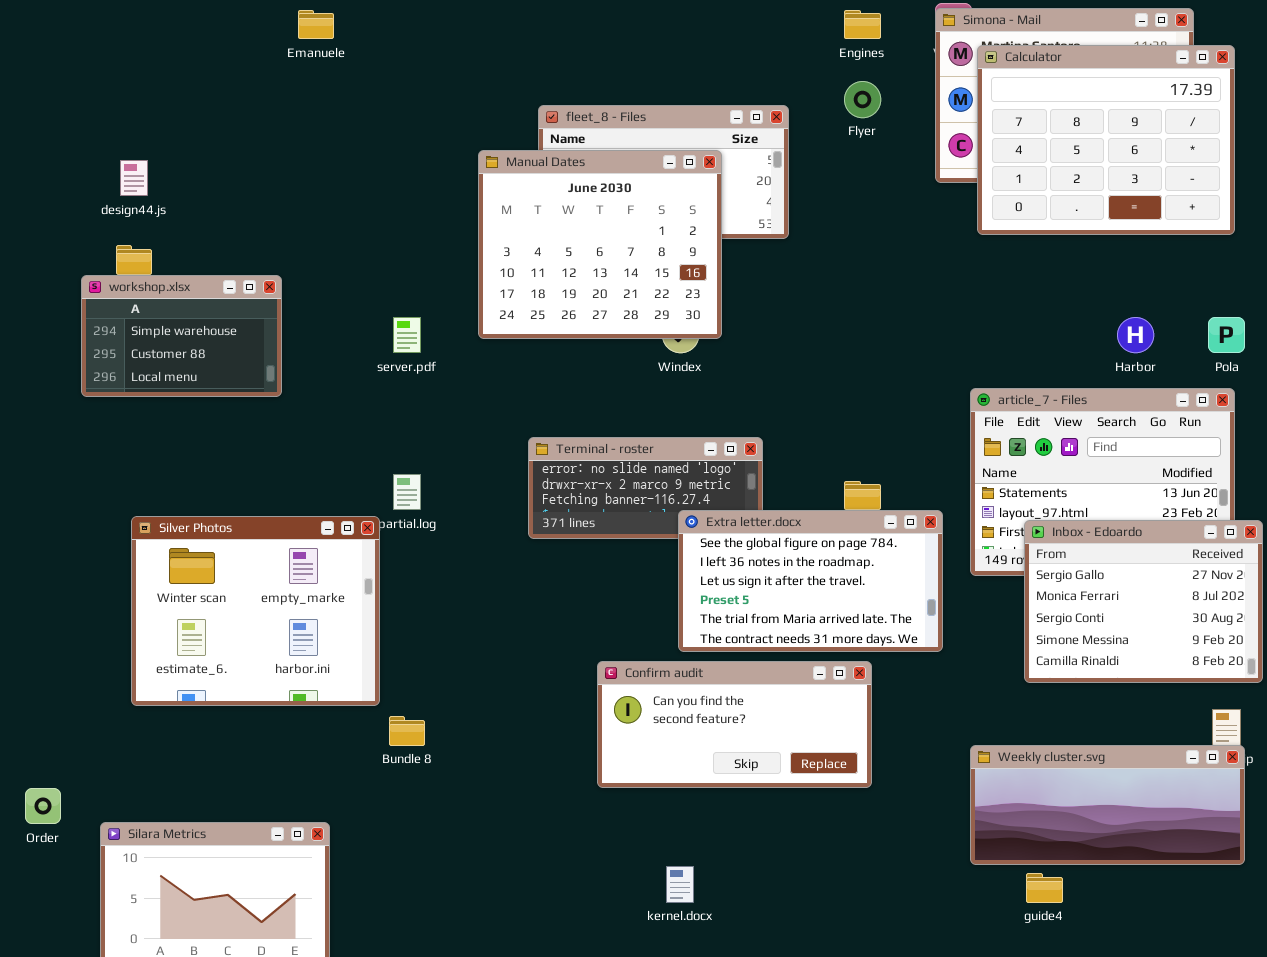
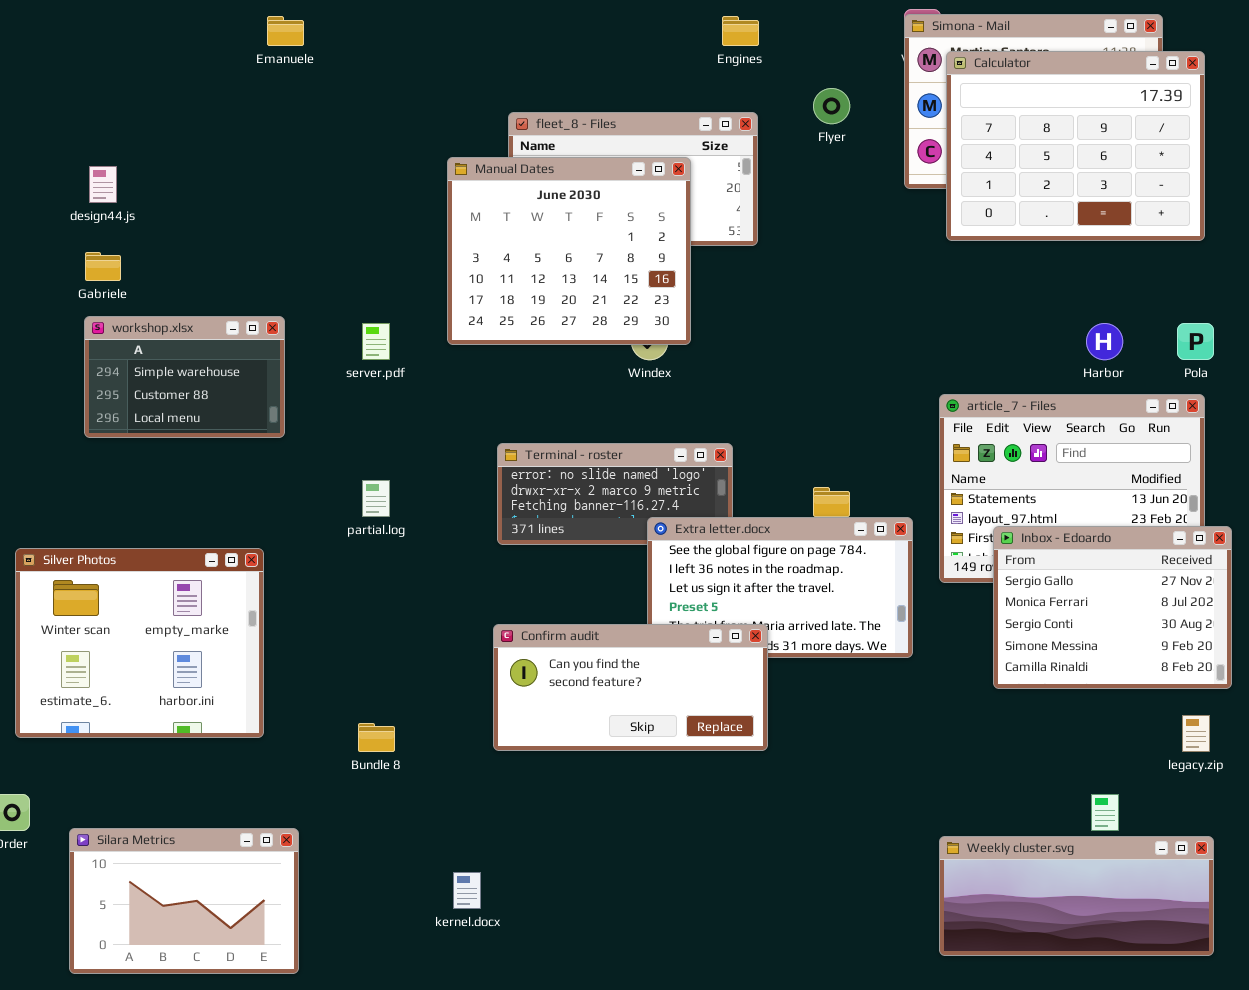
Engines: [844,10,881,39] -> [722,16,759,46], moved
workshop.xlsx: [81,275,282,397] -> [84,316,285,438], moved
Silver Photos: [131,516,380,706] -> [15,548,264,738], moved
Confirm audit: [597,661,872,788] -> [493,624,768,751], moved
Weekly cluster.svg: [970,745,1245,865] -> [939,836,1214,956], moved
kernel.docx: [666,866,694,903] -> [453,872,481,909], moved

